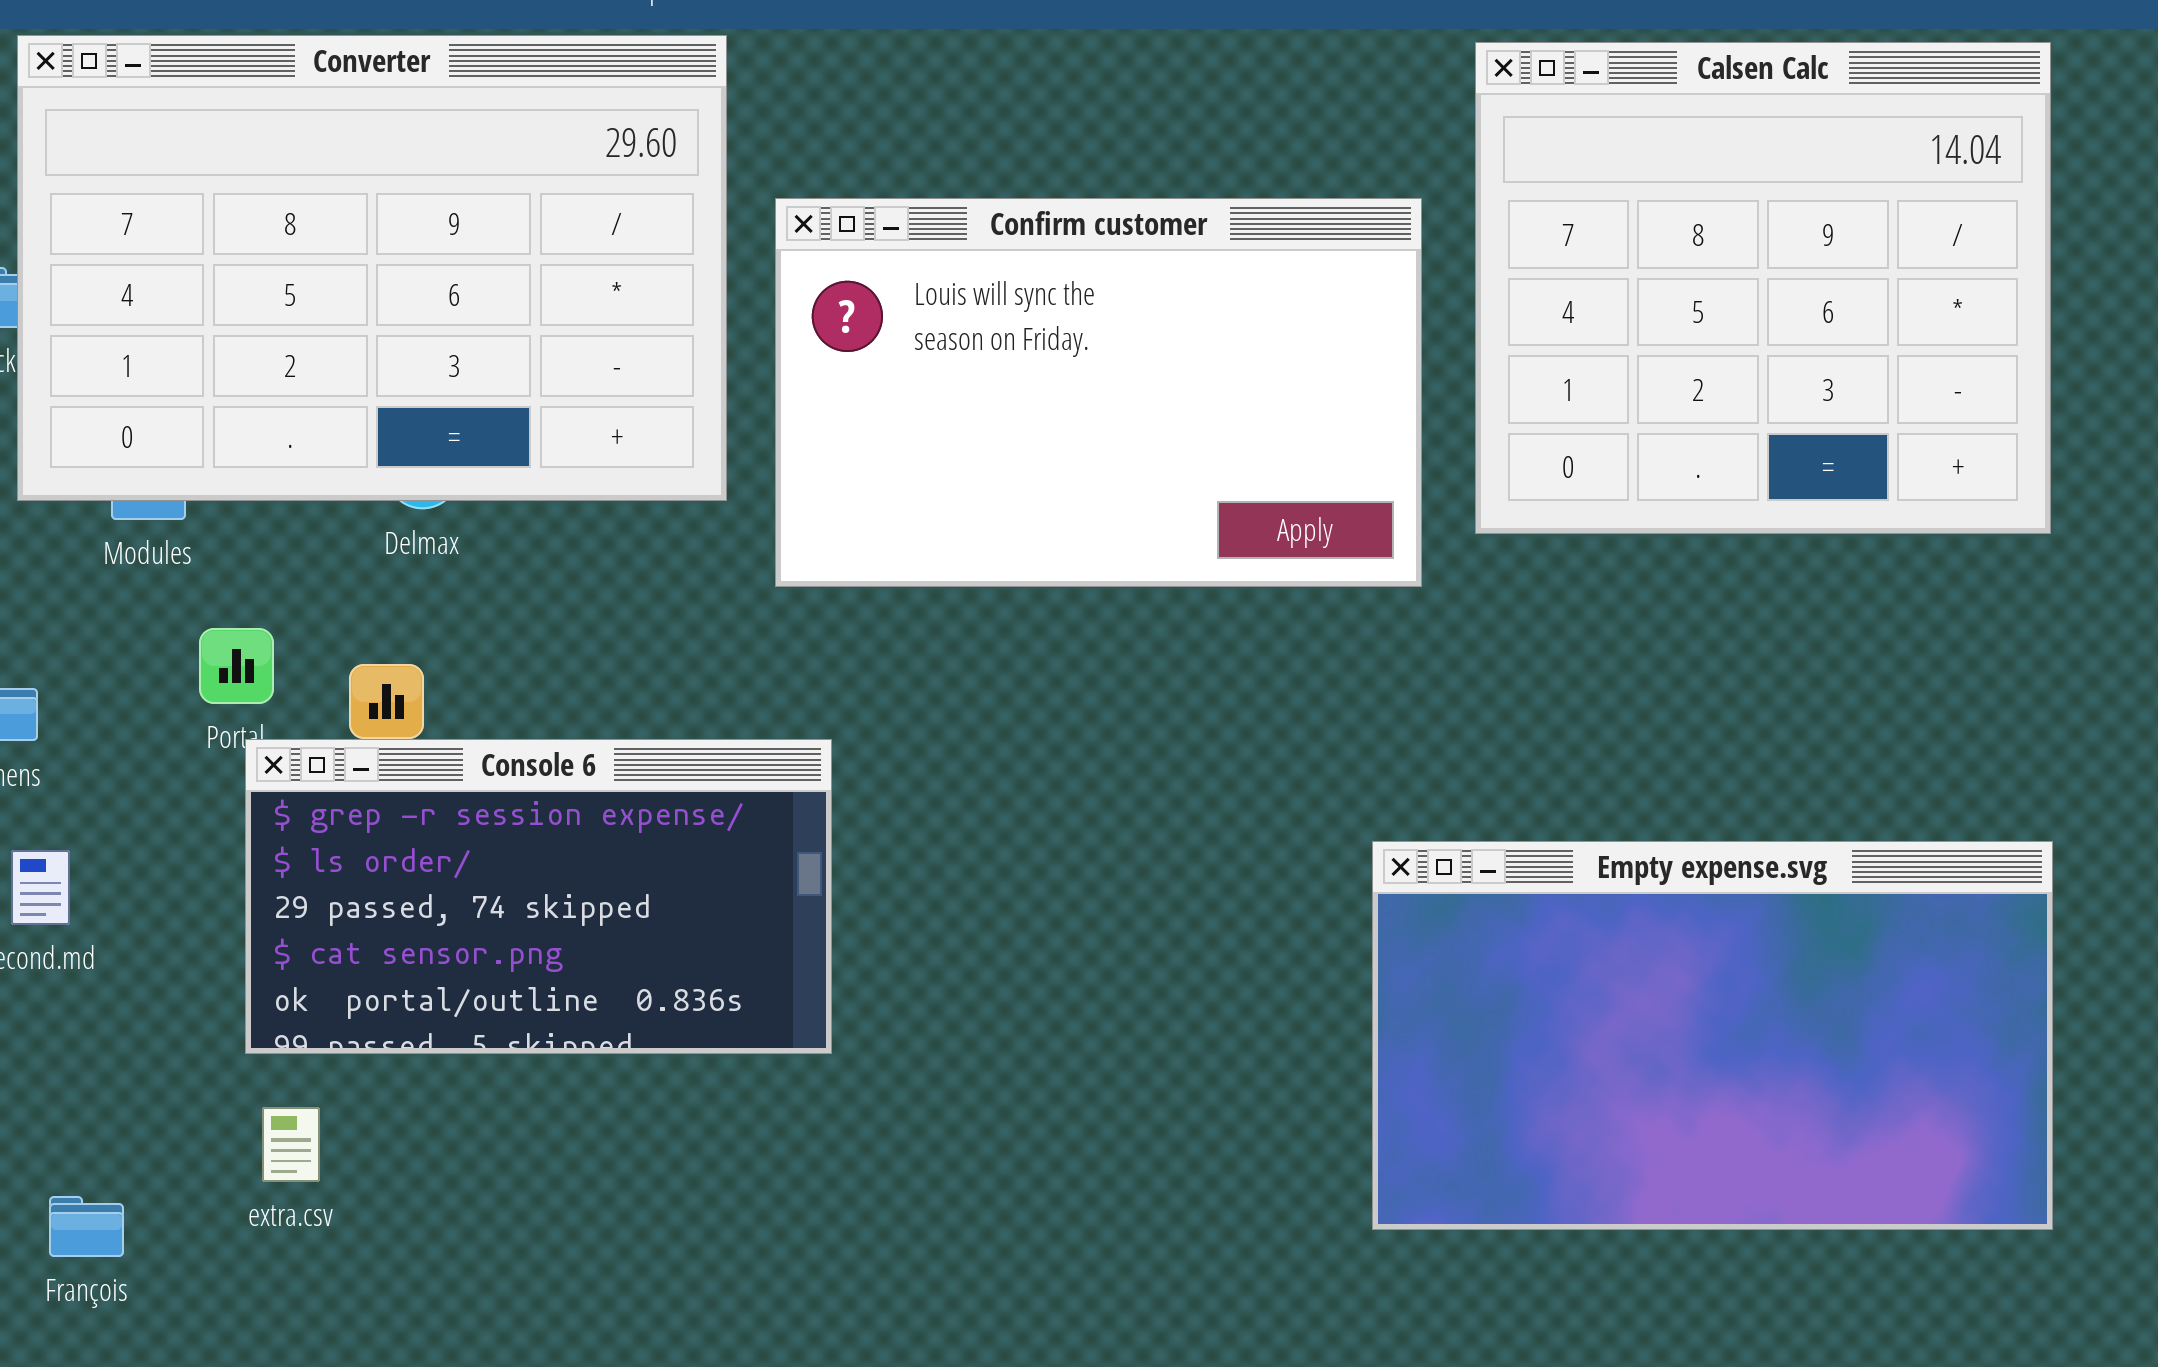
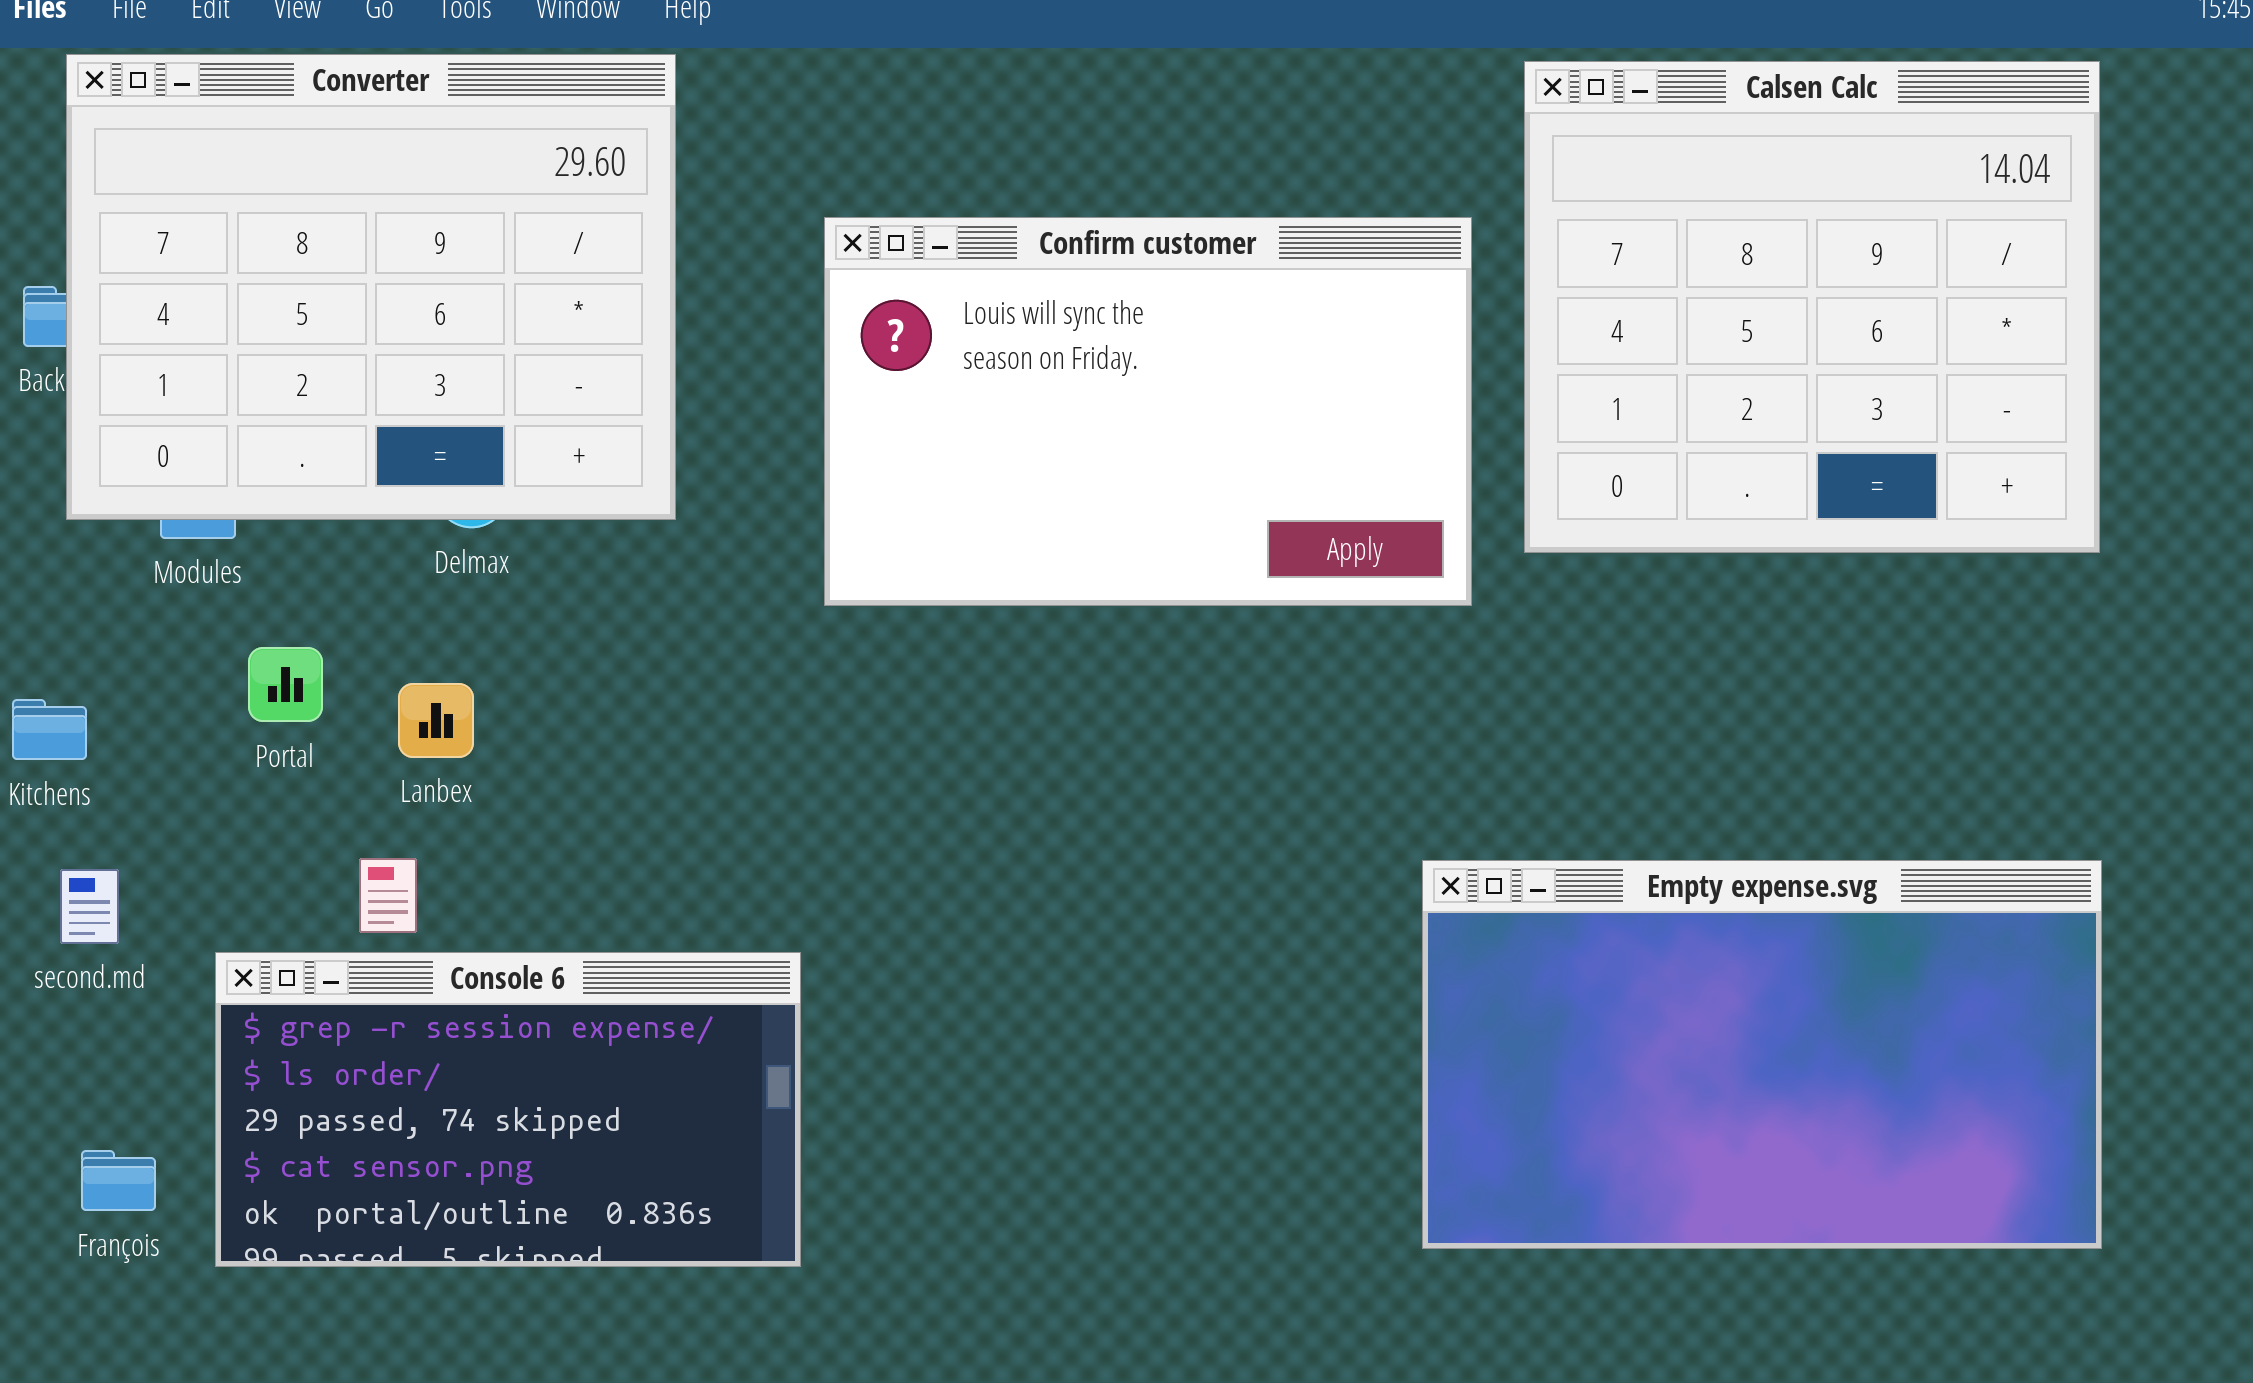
Converter: [17,35,727,501] -> [66,54,676,520], resized
Console 6: [245,739,832,1054] -> [215,952,801,1267], moved
François: [49,1196,124,1257] -> [81,1150,156,1211], moved

